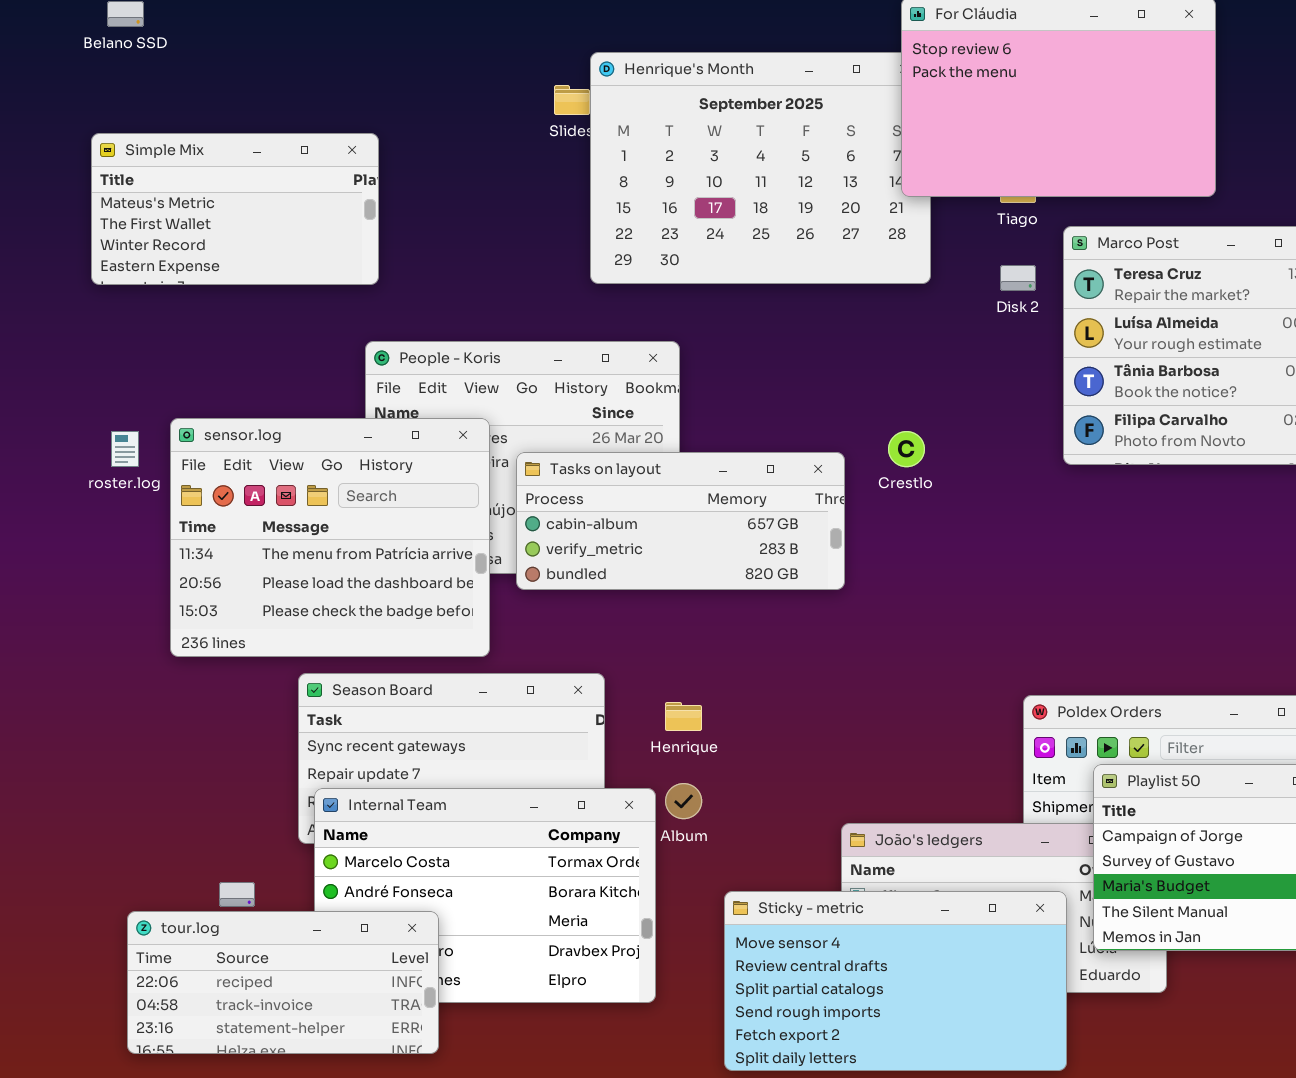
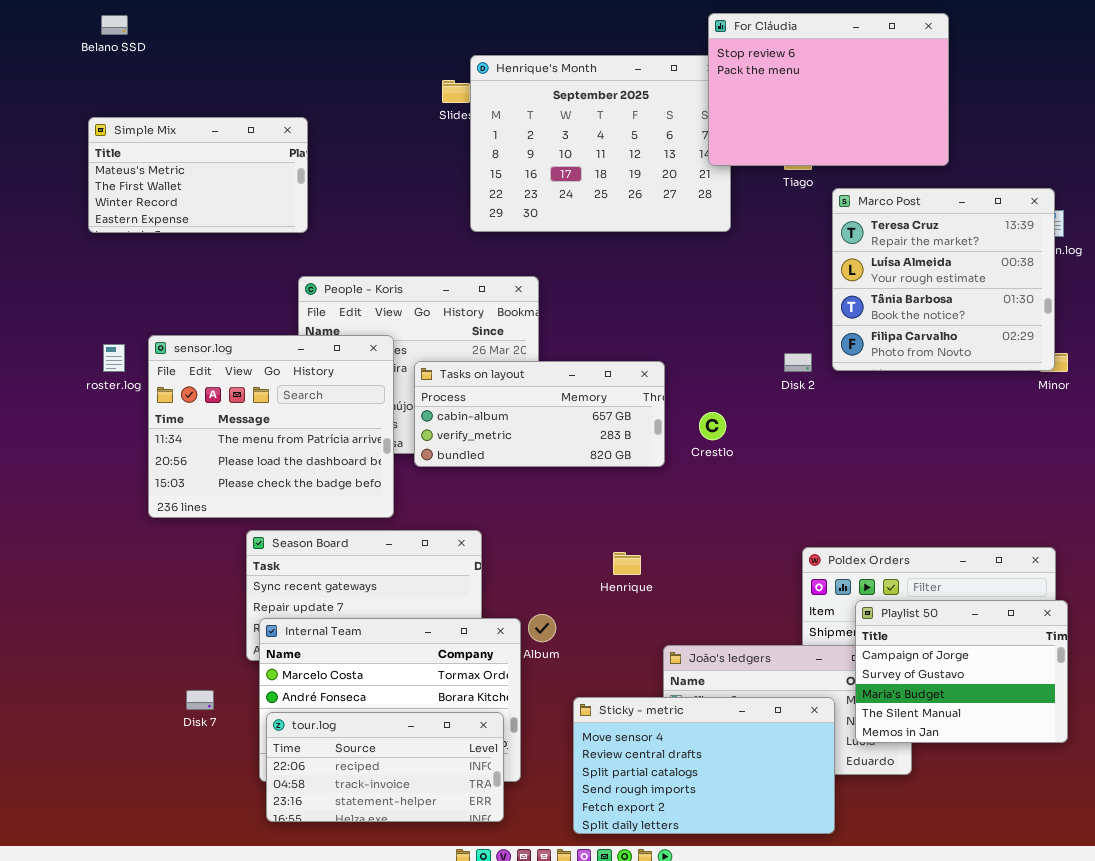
Disk 2: [1000,265,1036,291] -> [784,353,812,372], moved
Crestlo: [888,431,925,467] -> [699,412,726,440], moved
Henrique: [665,702,702,731] -> [613,552,641,575], moved
tour.log: [127,911,439,1054] -> [266,712,504,822], moved

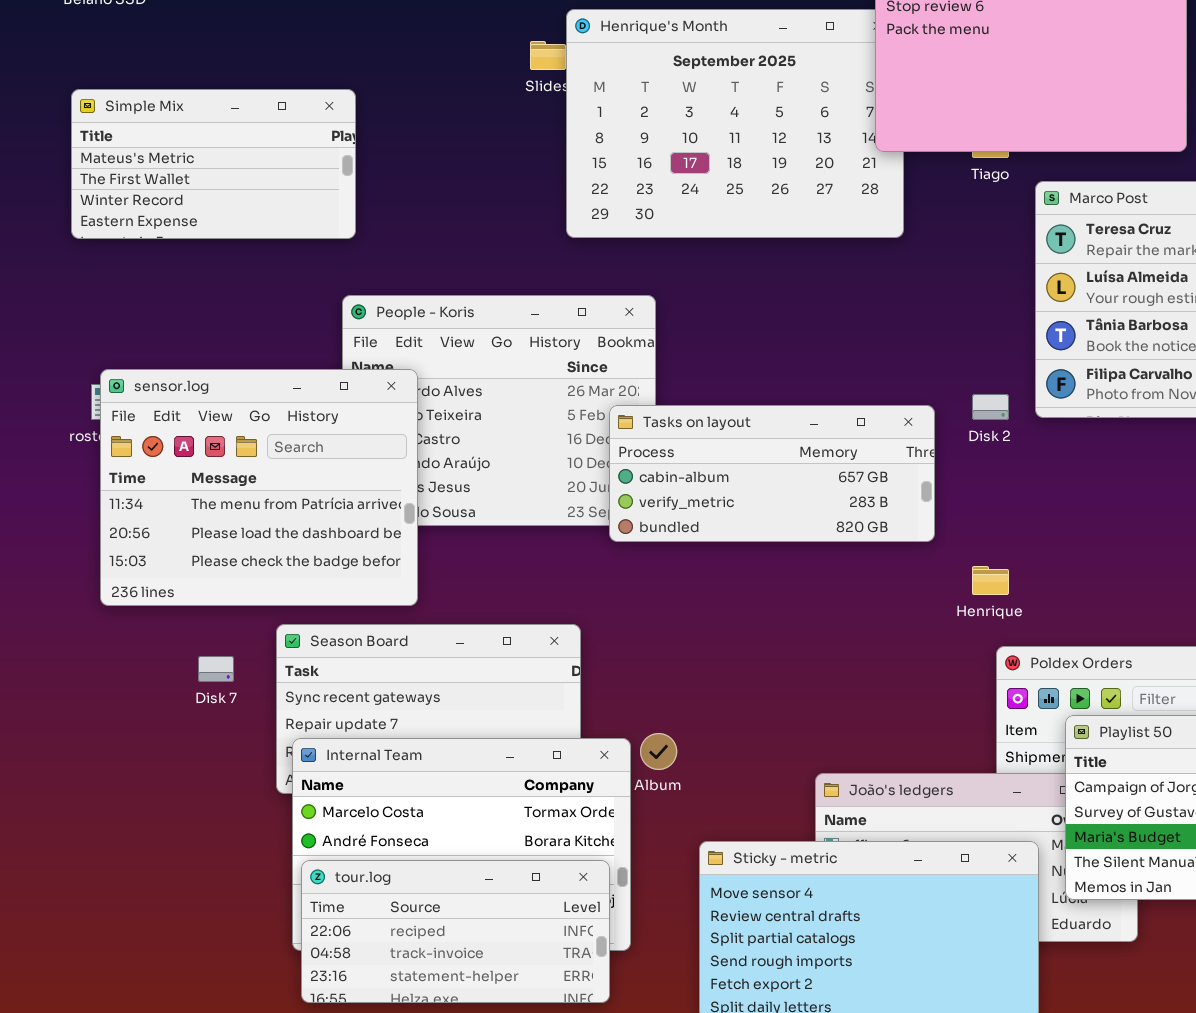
sensor.log: [148,335,394,518] -> [100,369,418,606], moved
Tasks on layout: [414,361,665,467] -> [609,405,935,542], moved
Henrique: [613,552,641,575] -> [972,566,1009,595], moved
Disk 7: [186,690,214,710] -> [198,656,234,682], moved

